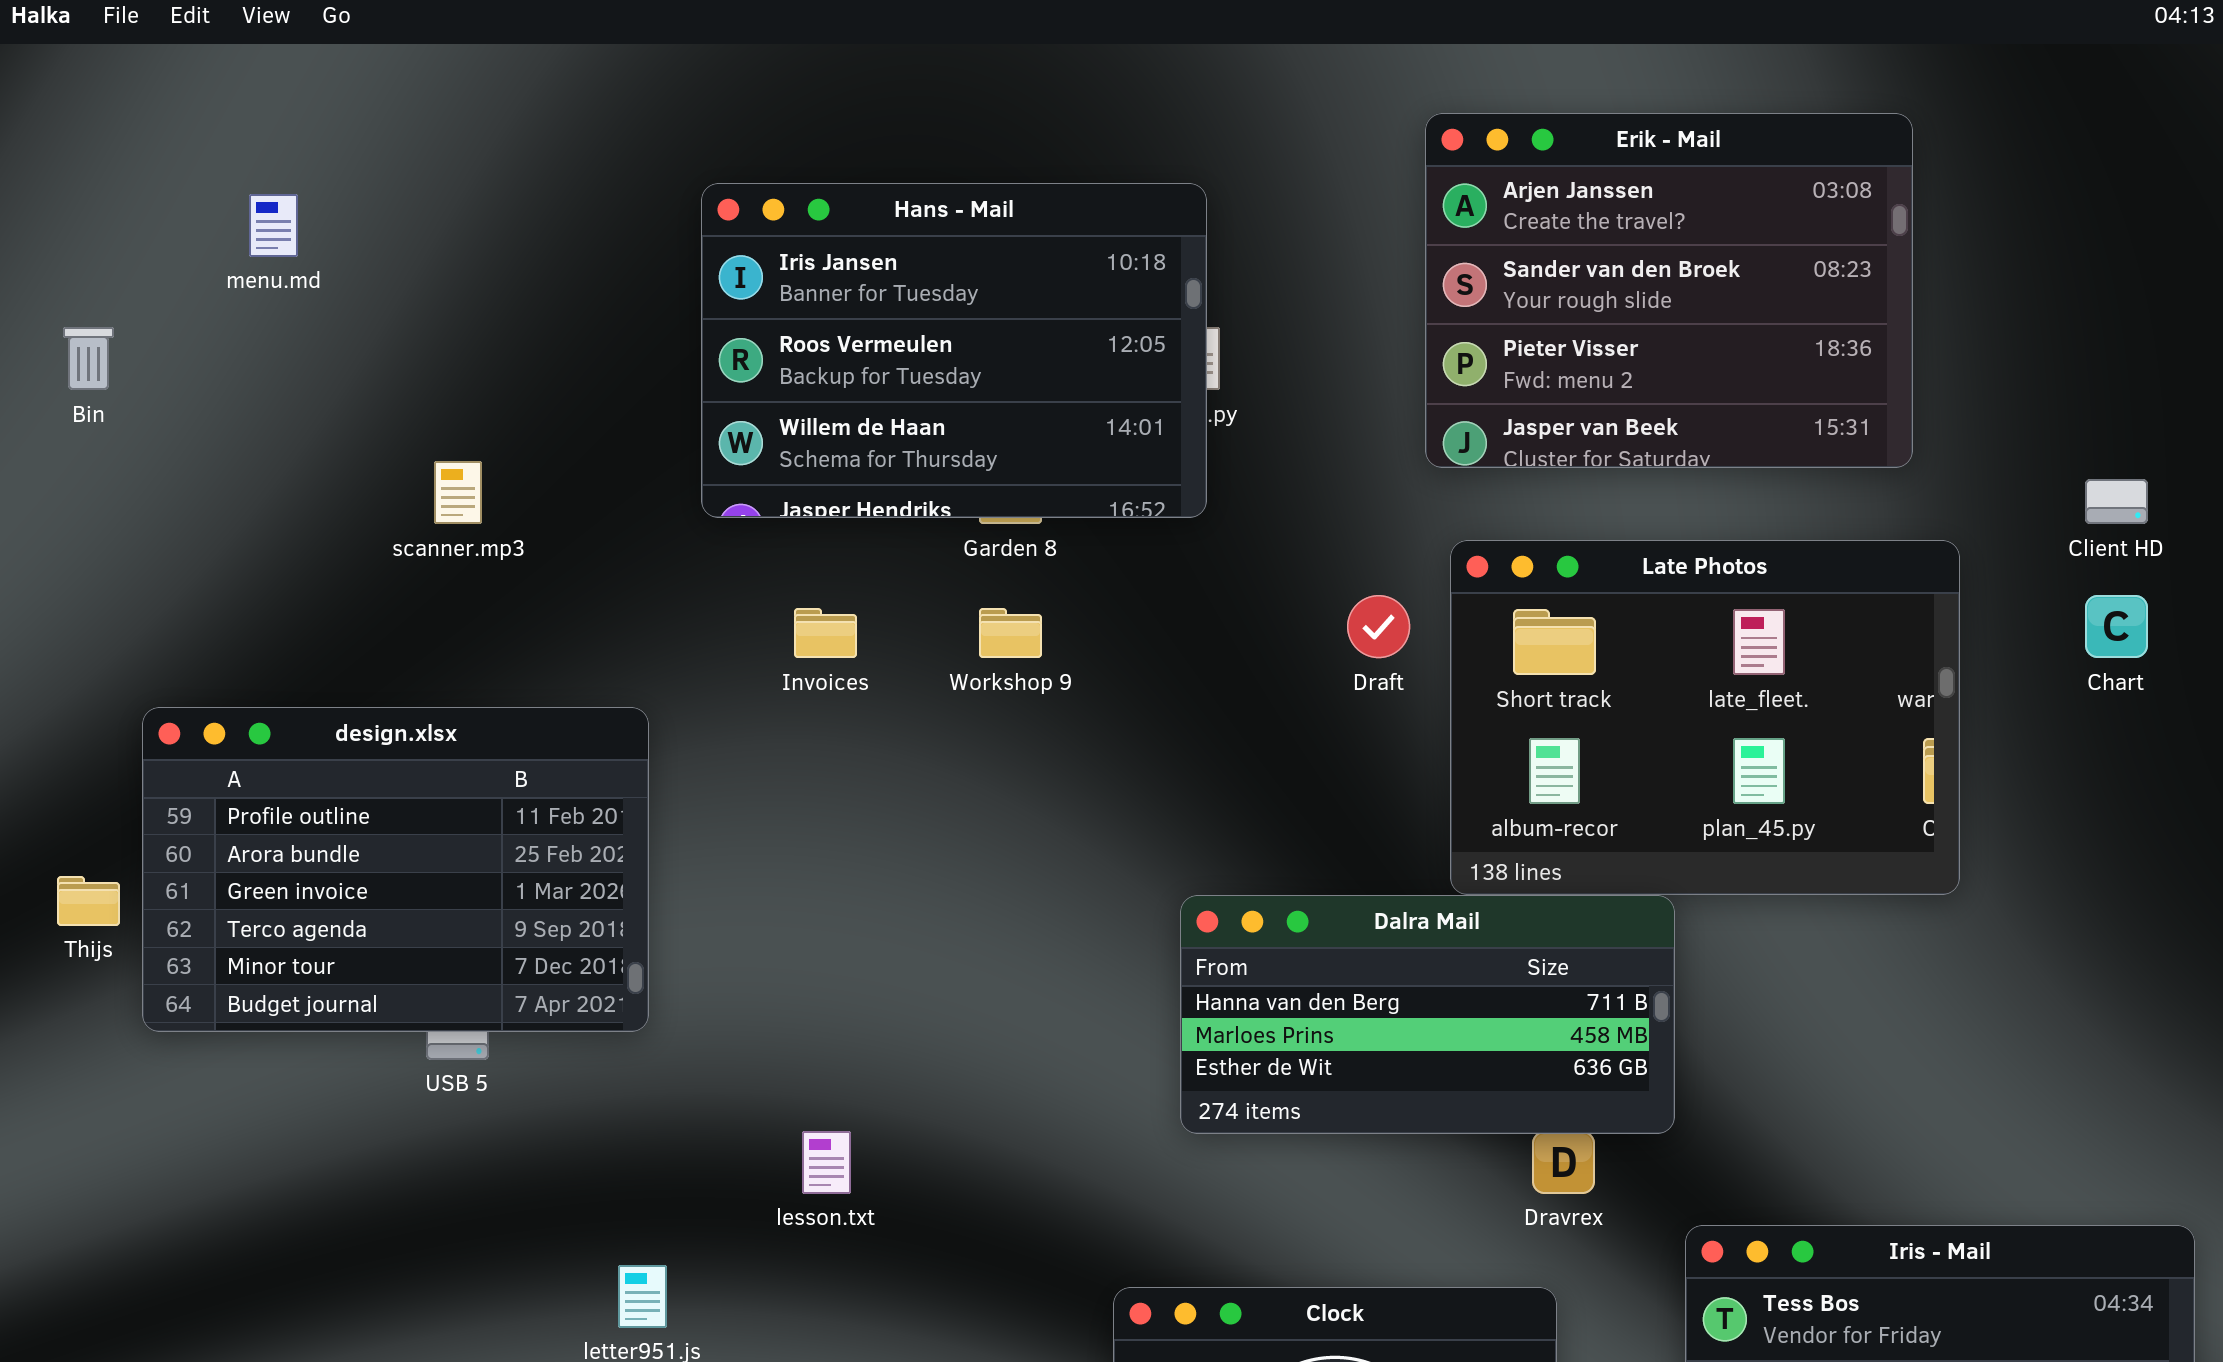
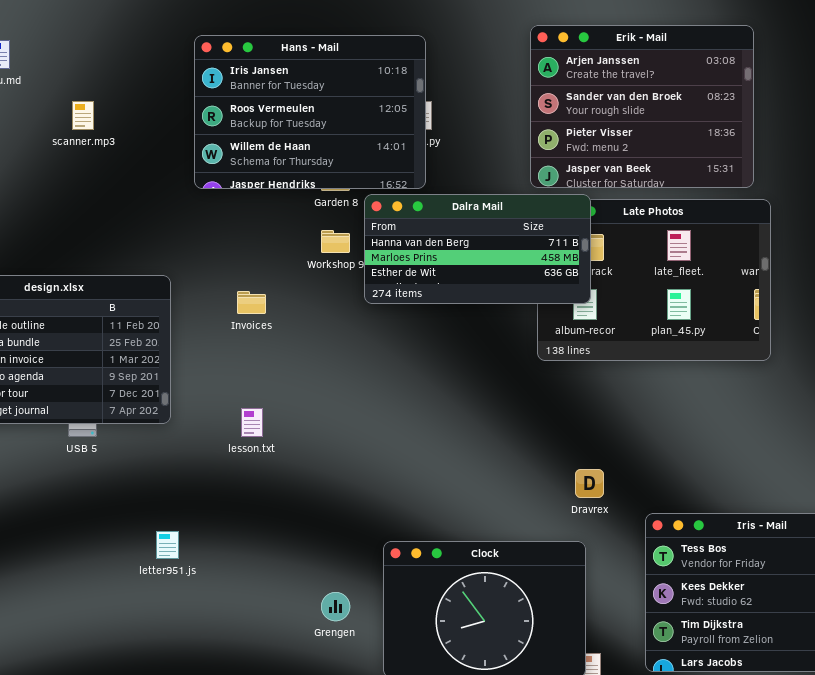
Erik - Mail: [1425,113,1913,468] -> [530,25,754,188], moved
scanner.mp3: [434,461,482,524] -> [72,101,94,130], moved
Invoices: [794,608,857,658] -> [237,291,266,314], moved
Dalra Mail: [1180,895,1675,1134] -> [364,194,591,304], moved
lesson.txt: [802,1131,851,1194] -> [241,408,263,437], moved

